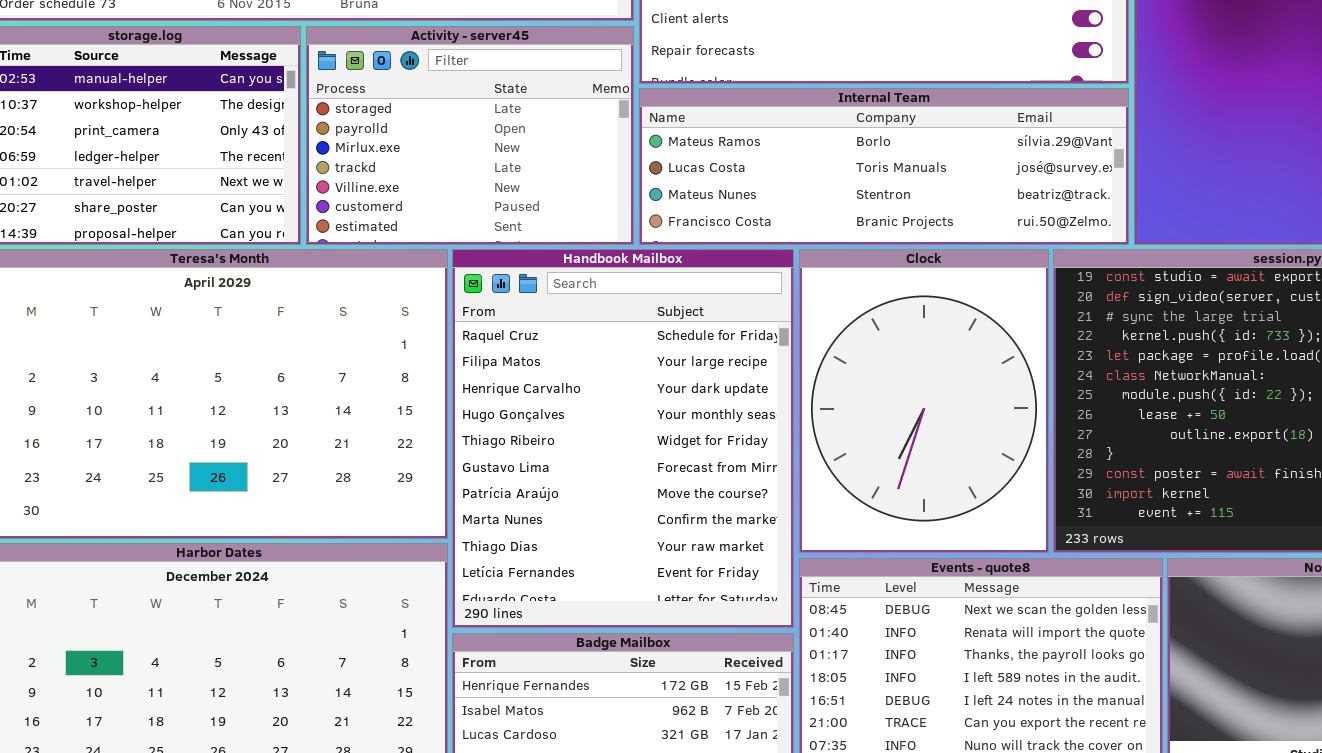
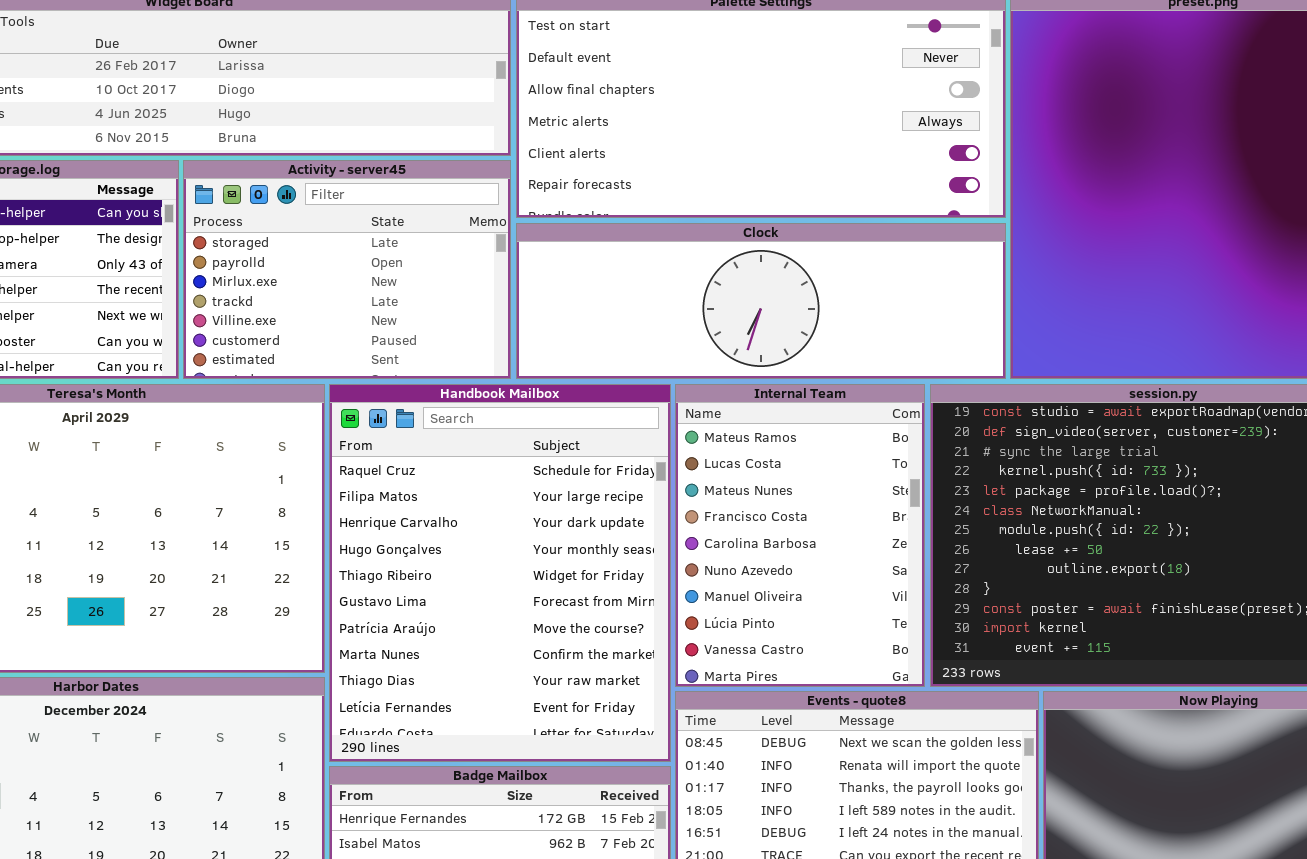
Internal Team: [639,88,1129,245] -> [675,384,925,687], moved, resized
Clock: [799,249,1049,553] -> [516,223,1006,379], moved, resized

